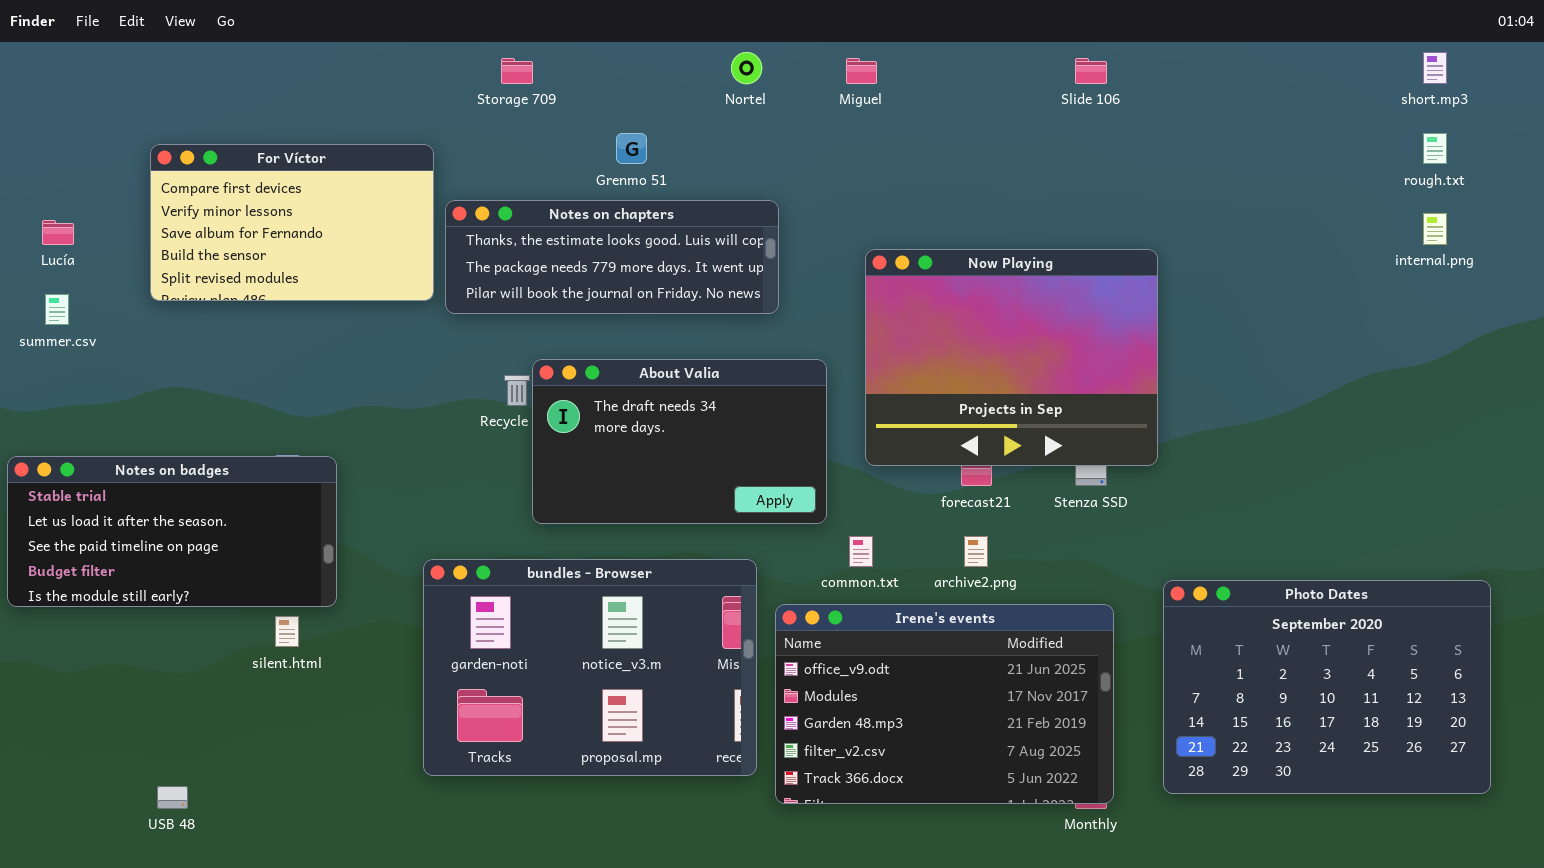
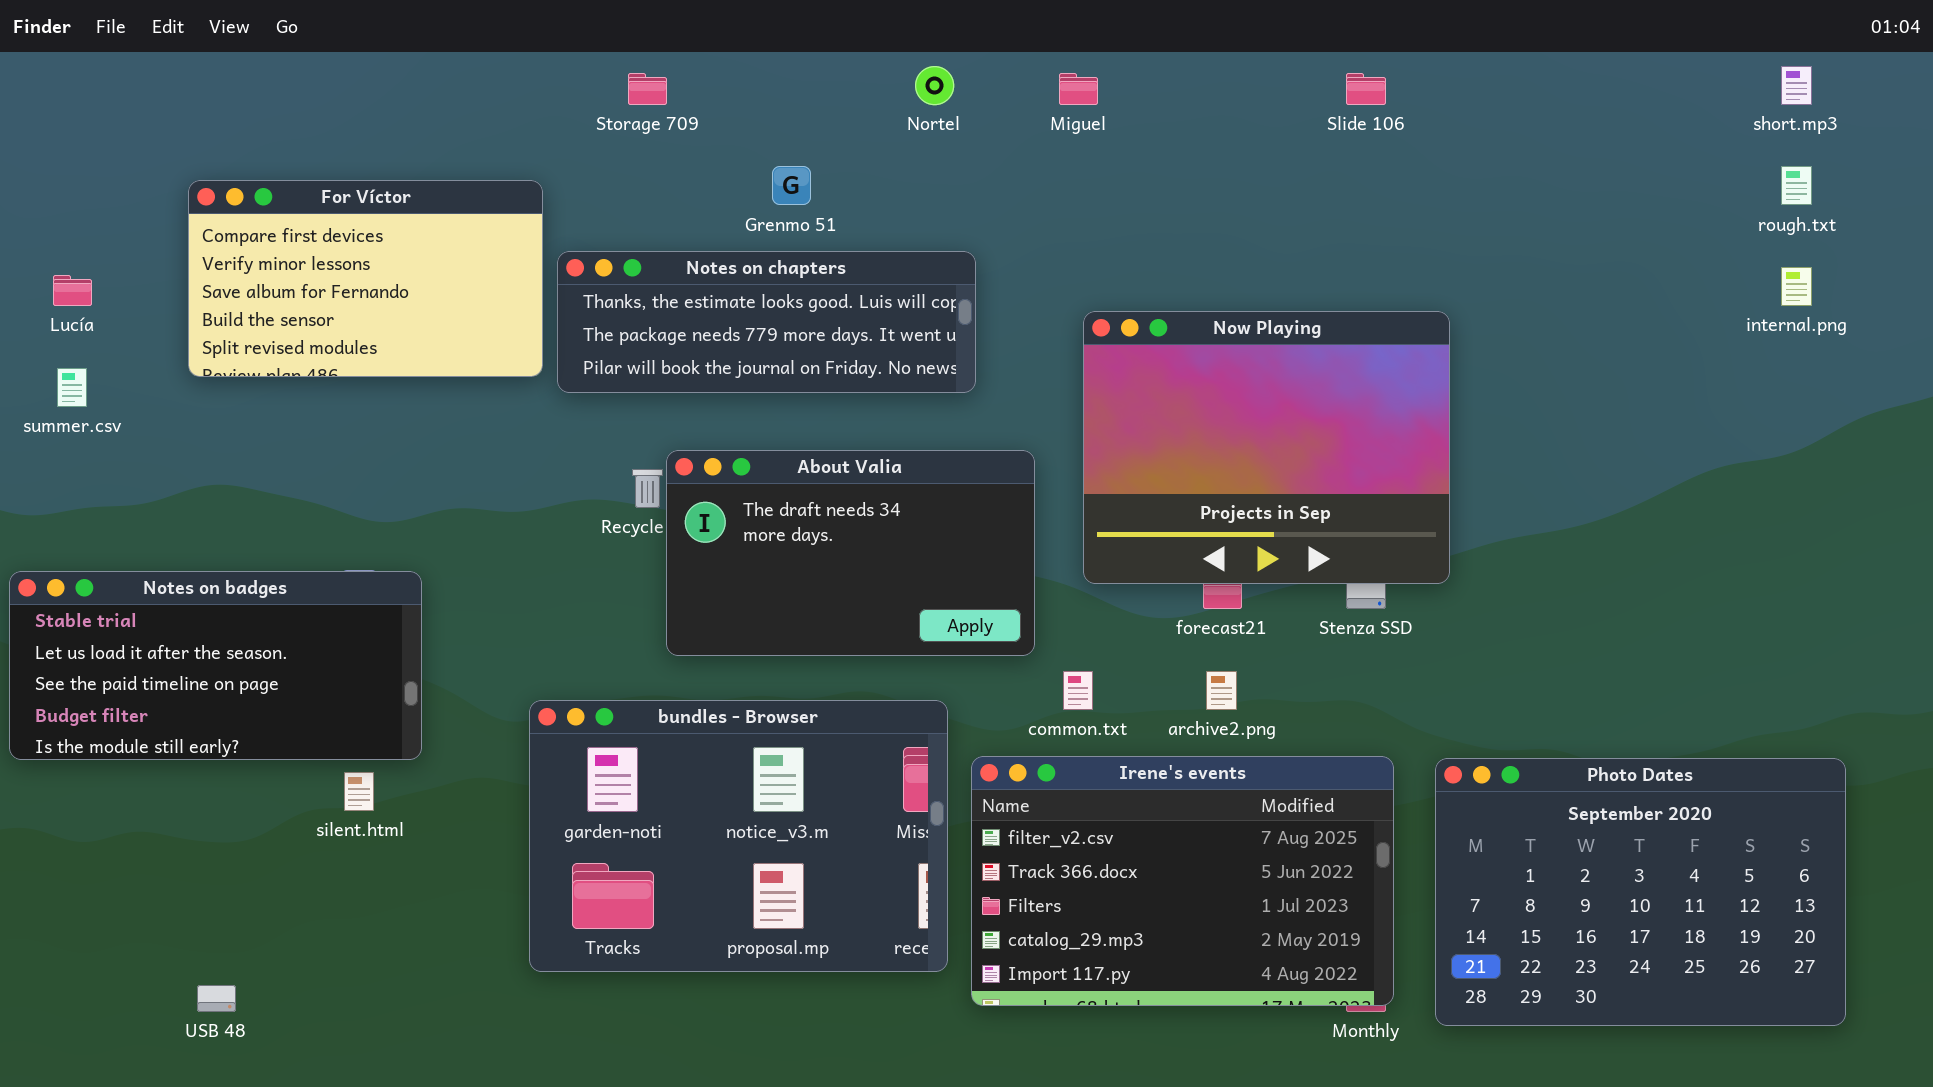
Photo Dates: [1163,580,1491,794] -> [1435,758,1846,1026], moved
Irene's events: [775,604,1114,804] -> [971,756,1394,1006], scrolled down 3 rows

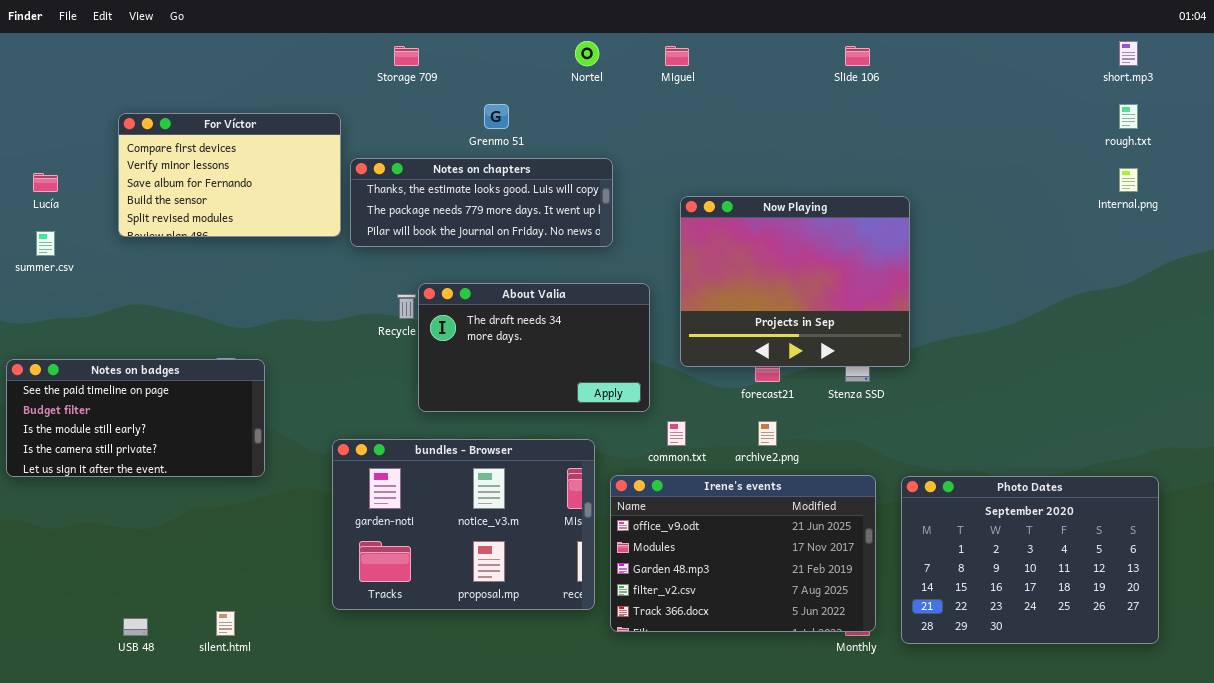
Notes on badges: [9,571,422,760] -> [6,359,265,477], scrolled down 2 rows
Irene's events: [971,756,1394,1006] -> [610,475,876,632], scrolled up 3 rows
silent.html: [344,772,374,811] -> [216,611,235,636], moved

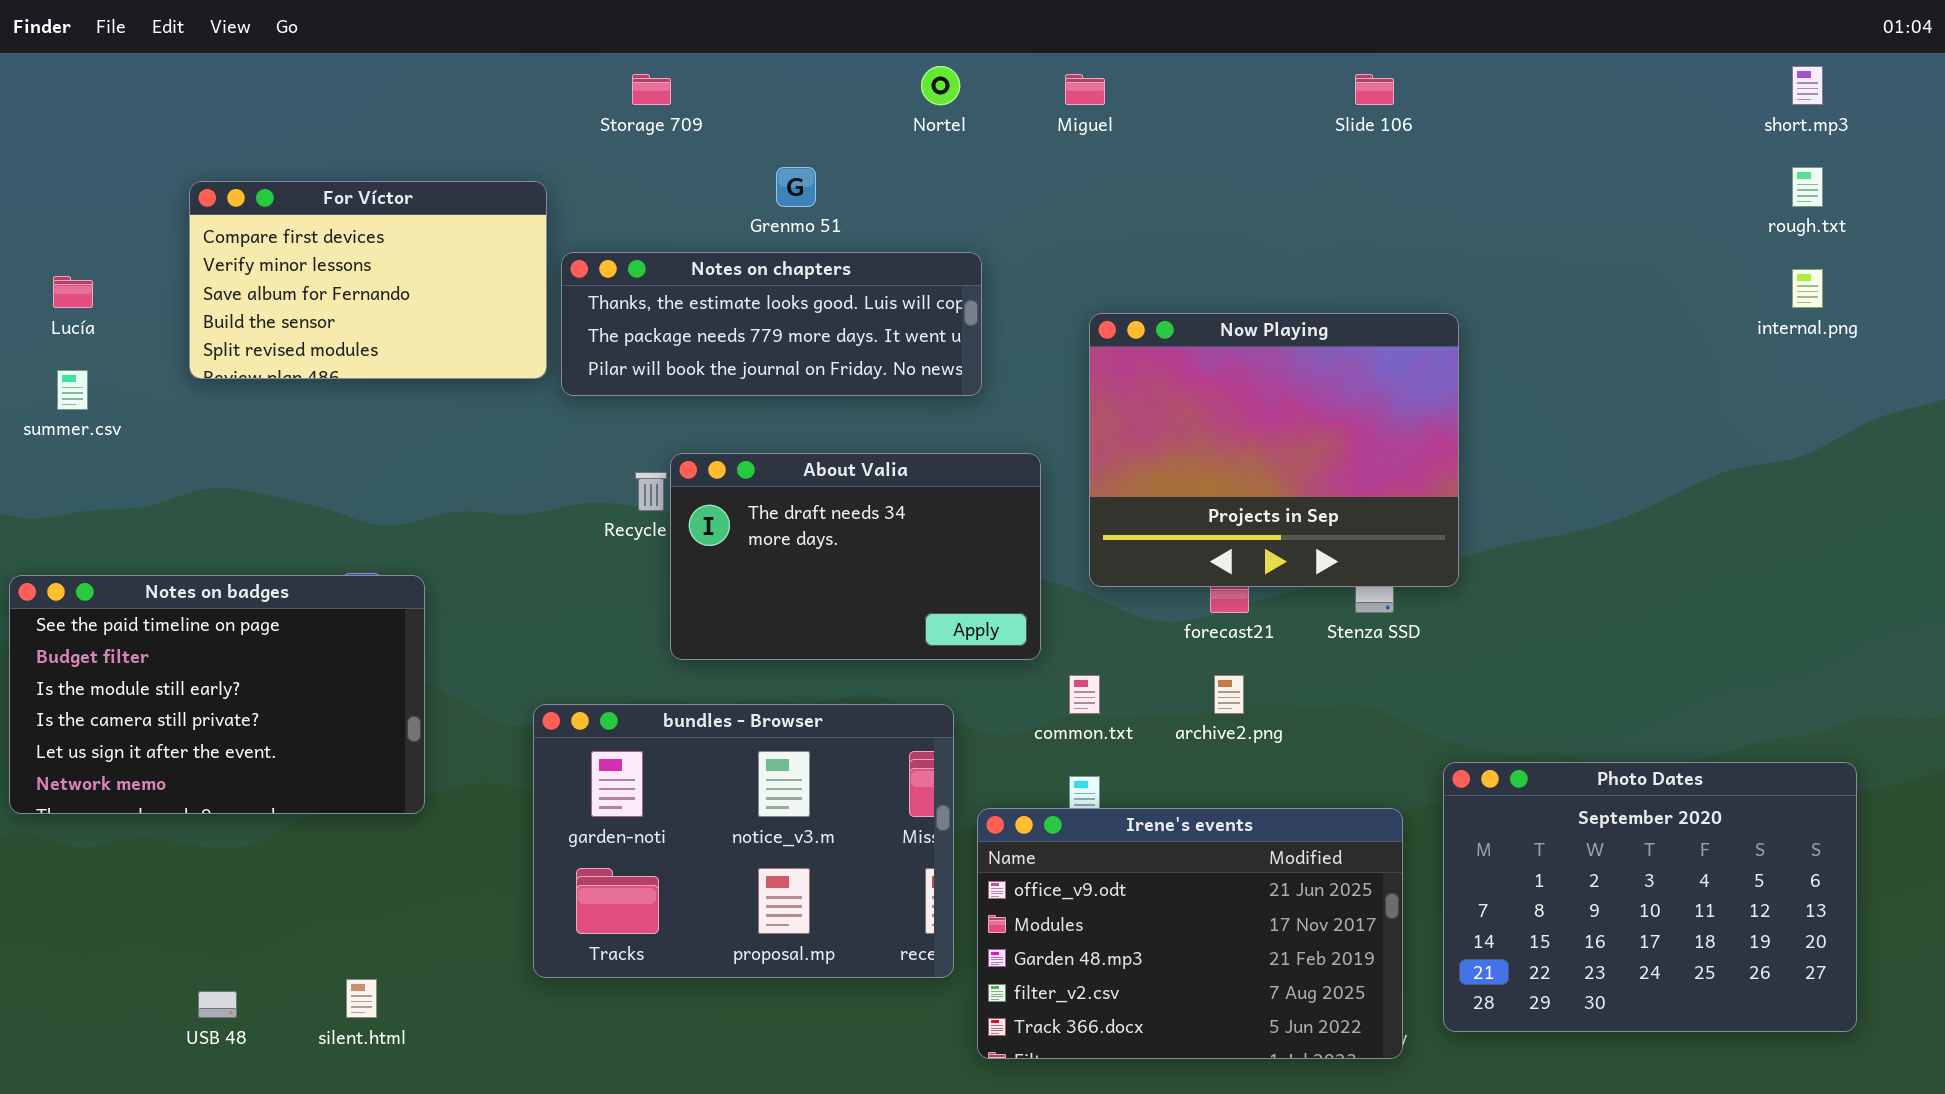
Notes on badges: [6,359,265,477] -> [9,575,425,814], resized
Irene's events: [610,475,876,632] -> [977,808,1403,1059], moved

